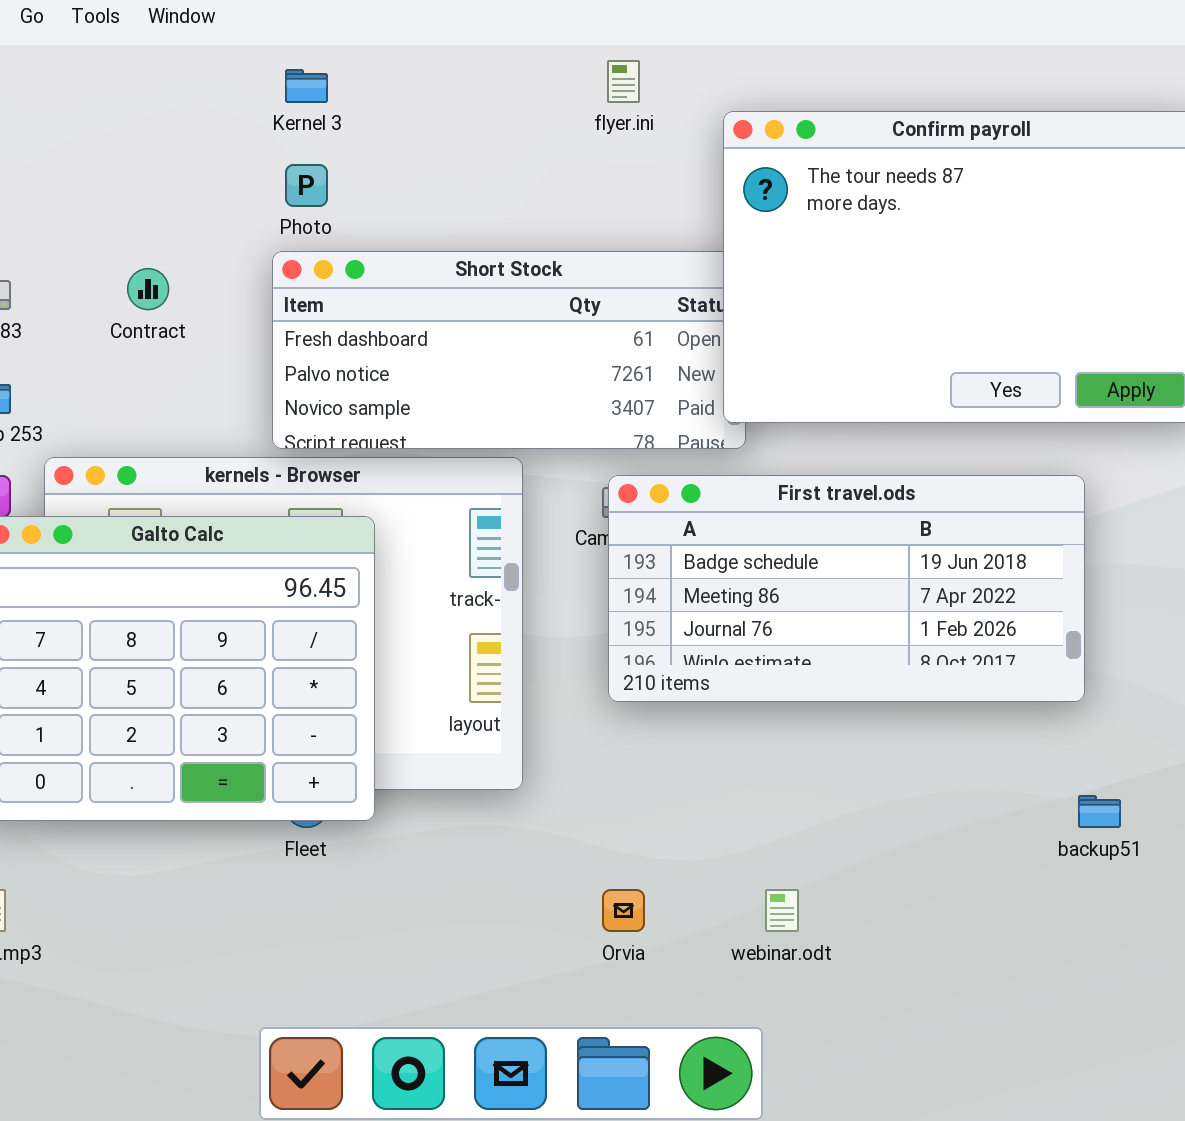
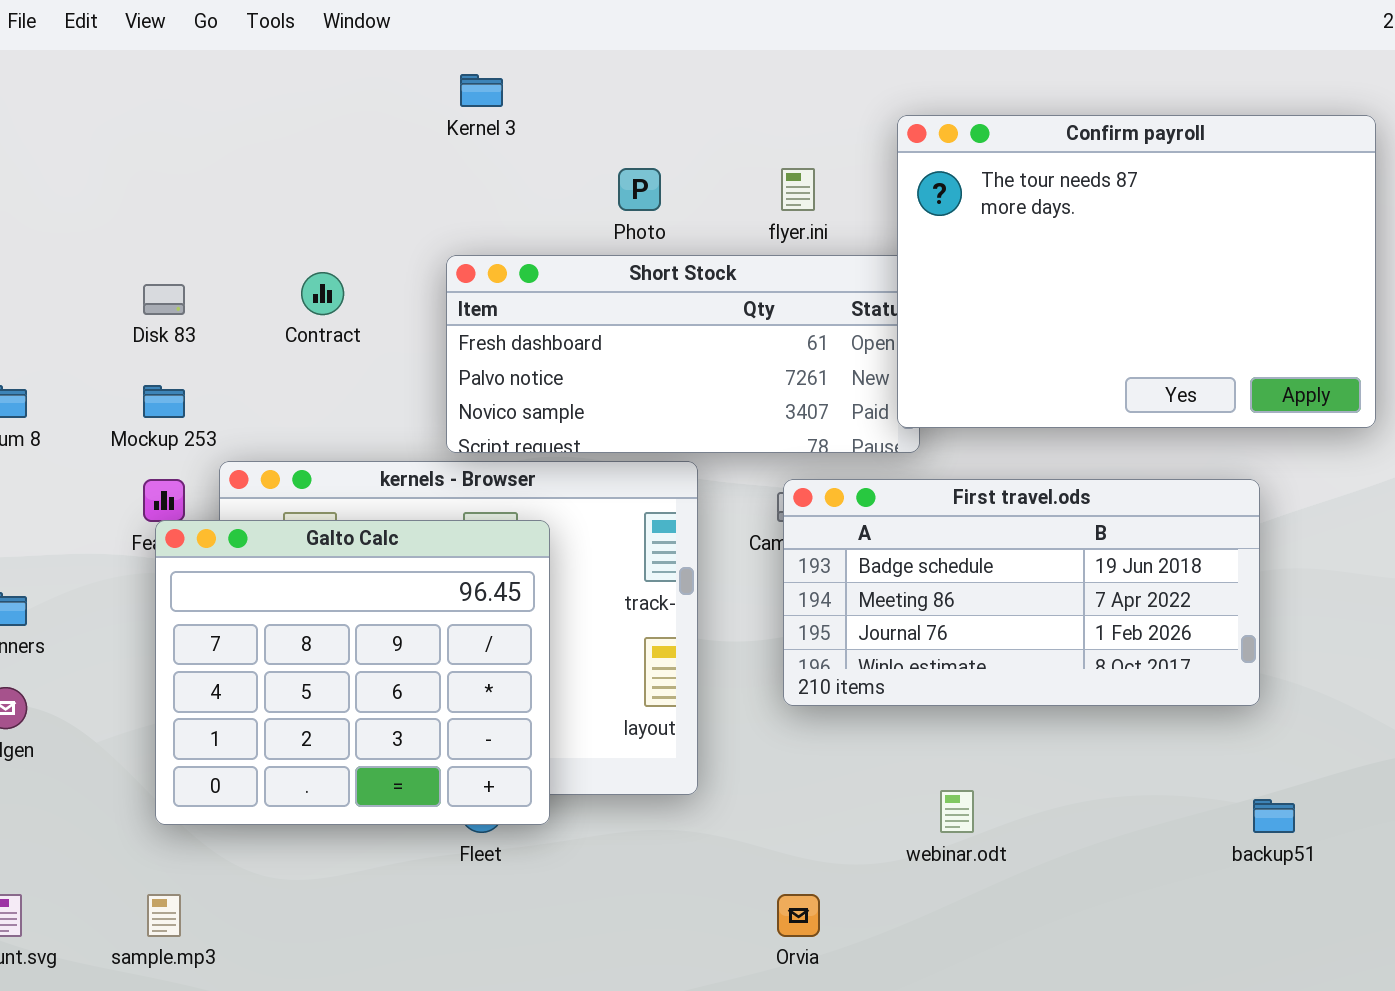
flyer.ini: [607,60,640,103] -> [781,168,815,211], moved
Photo: [285,164,328,207] -> [618,168,661,211], moved
webinar.odt: [765,889,799,932] -> [940,790,974,833], moved

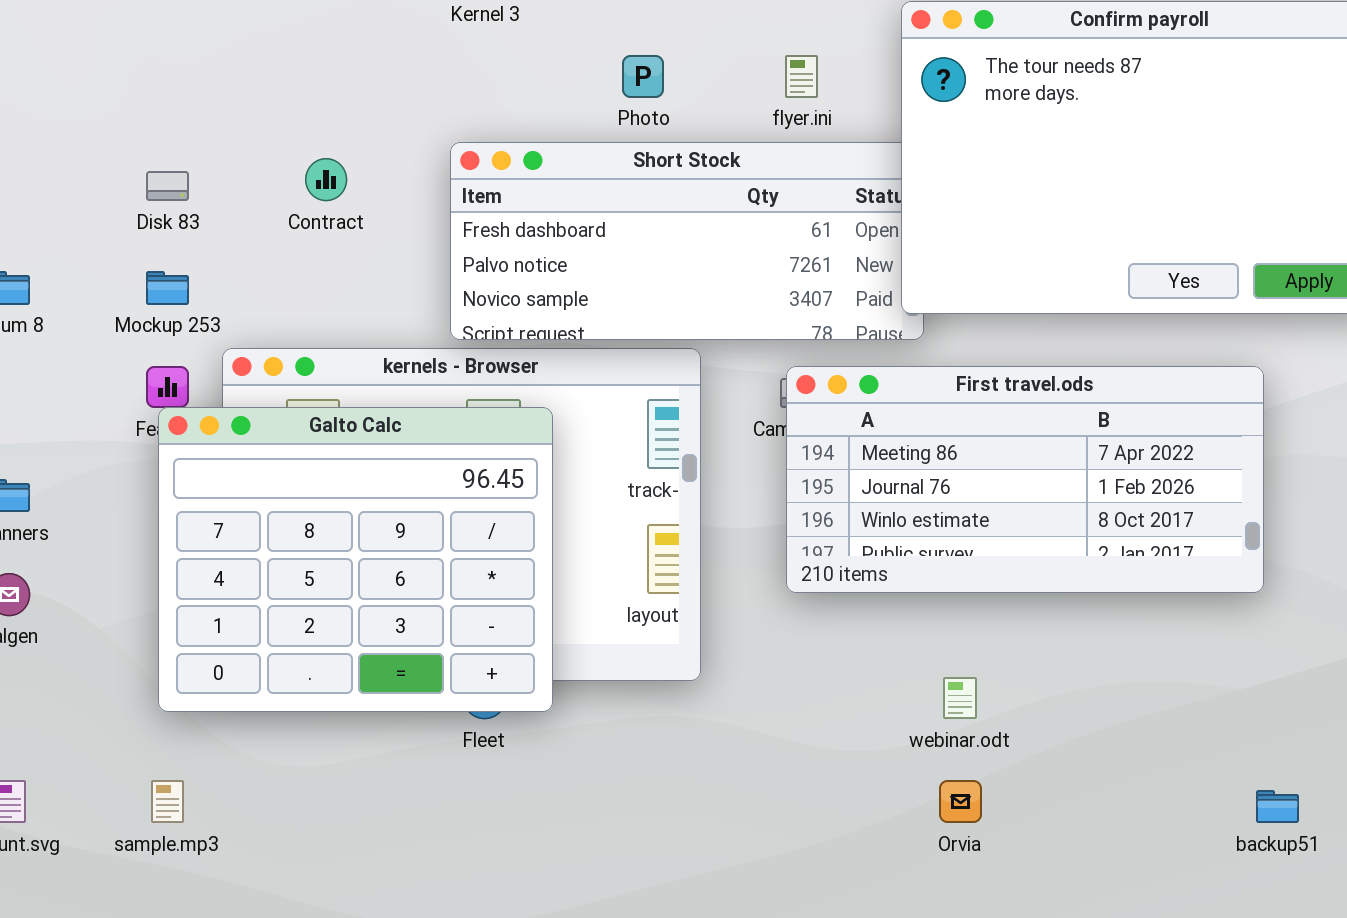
First travel.ods: [783,479,1260,706] -> [786,366,1264,593], scrolled down 1 row
backup51: [1253,799,1295,833] -> [1256,790,1299,823], moved
Orvia: [777,894,820,937] -> [939,780,982,823], moved

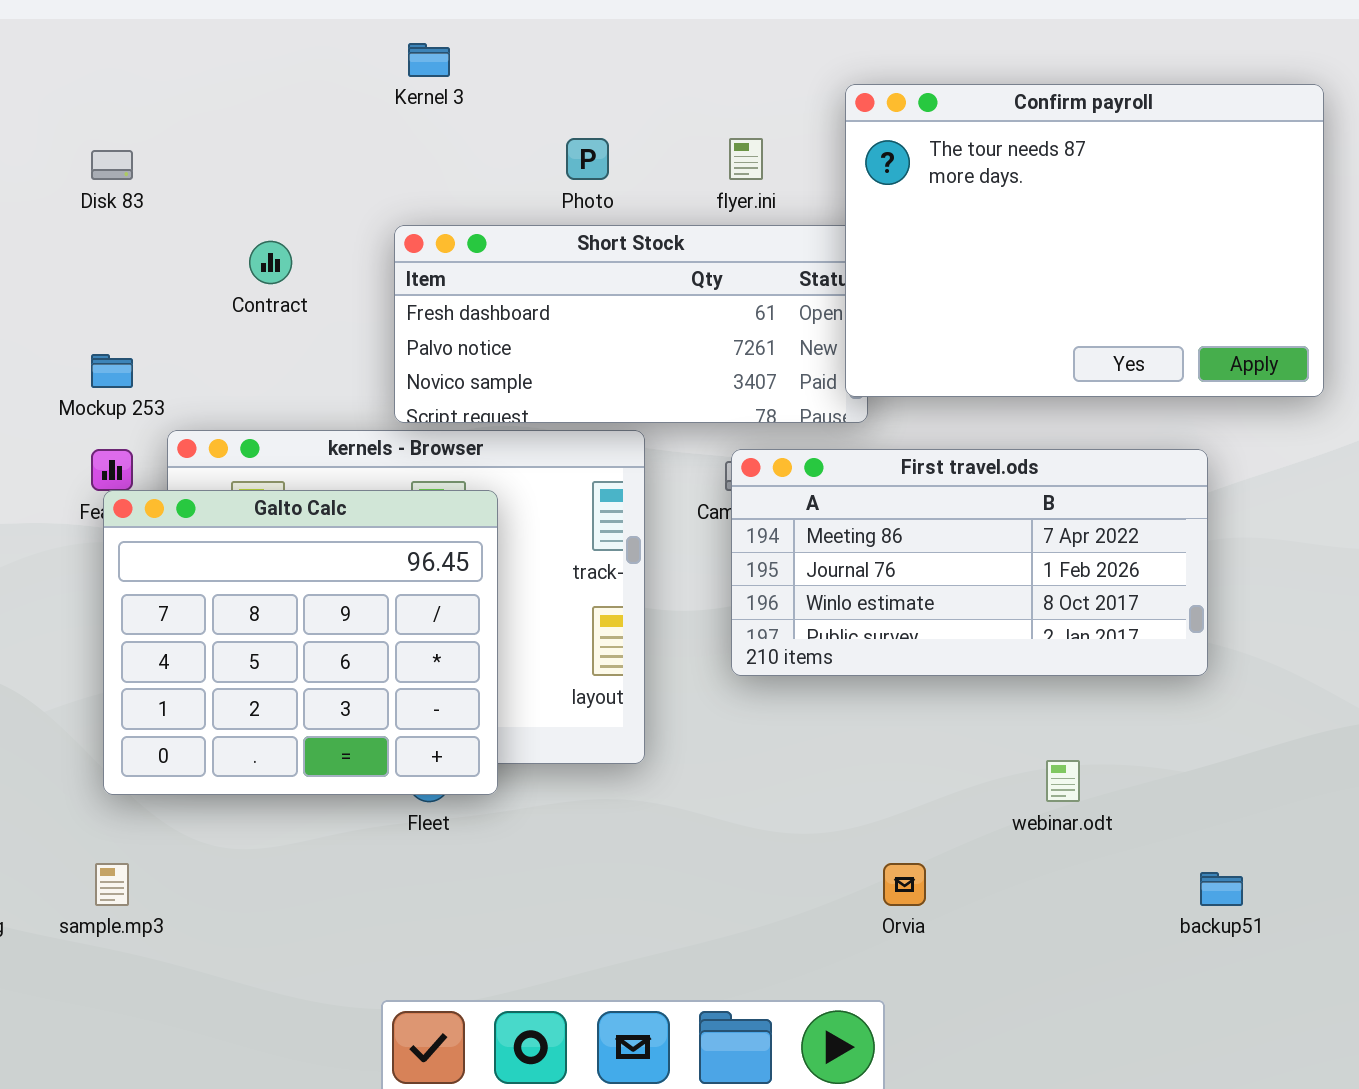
Disk 83: [146,171,189,201] -> [91,150,133,180], moved
webinar.odt: [943,677,977,719] -> [1046,760,1080,802], moved

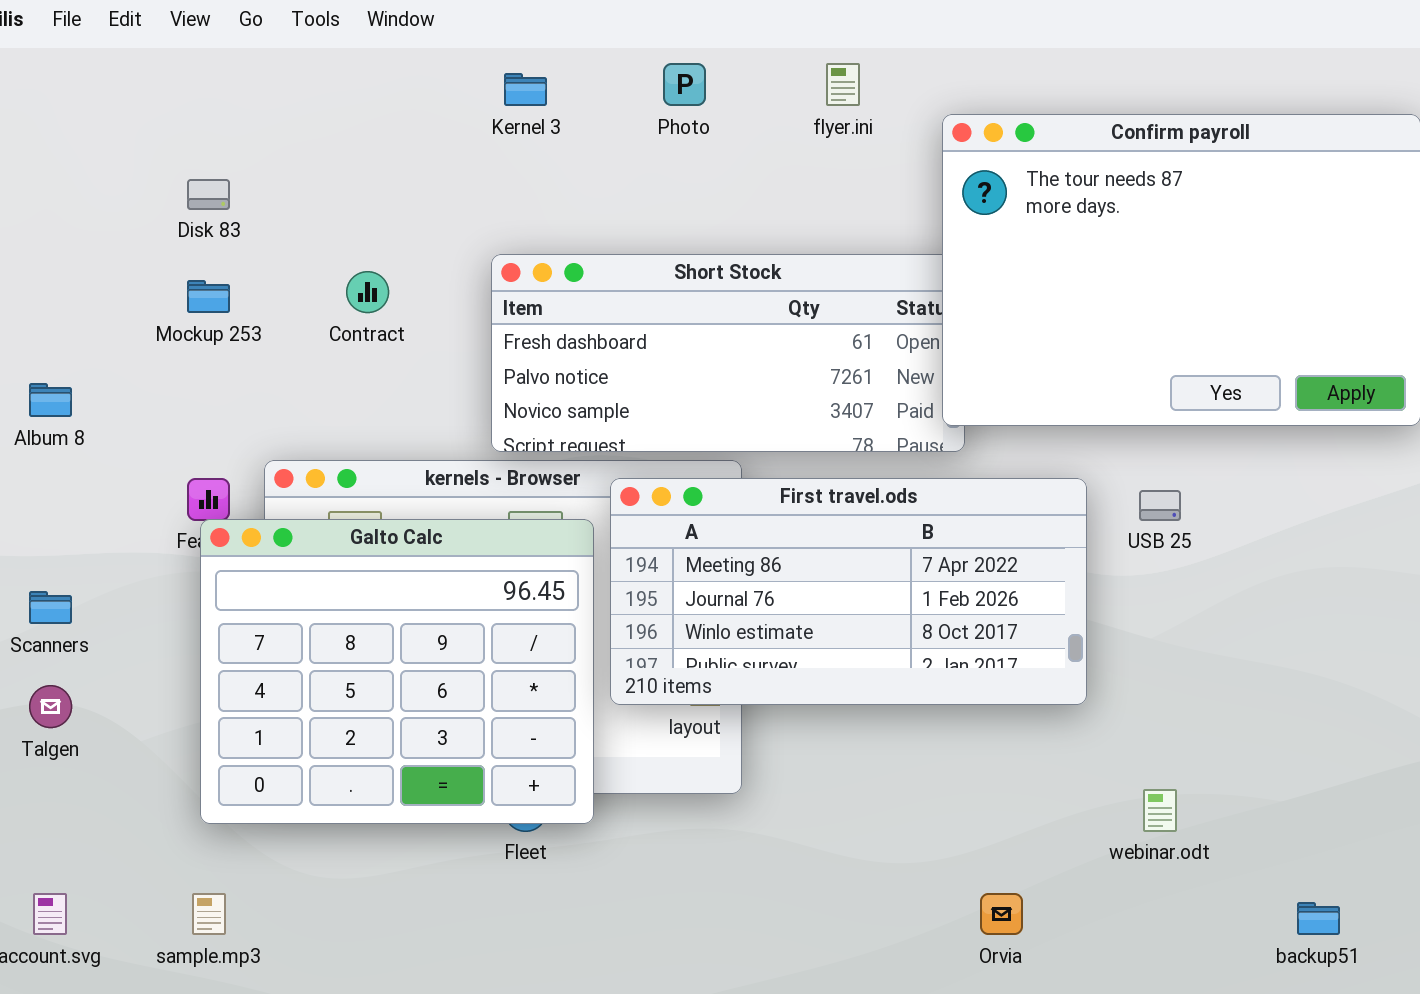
Photo: [566,138,609,180] -> [663,63,706,106], moved
flyer.ini: [729,138,763,180] -> [826,63,860,106], moved
Mockup 253: [91,354,133,388] -> [187,280,230,313], moved
First travel.ods: [731,449,1208,676] -> [610,478,1087,705], moved

